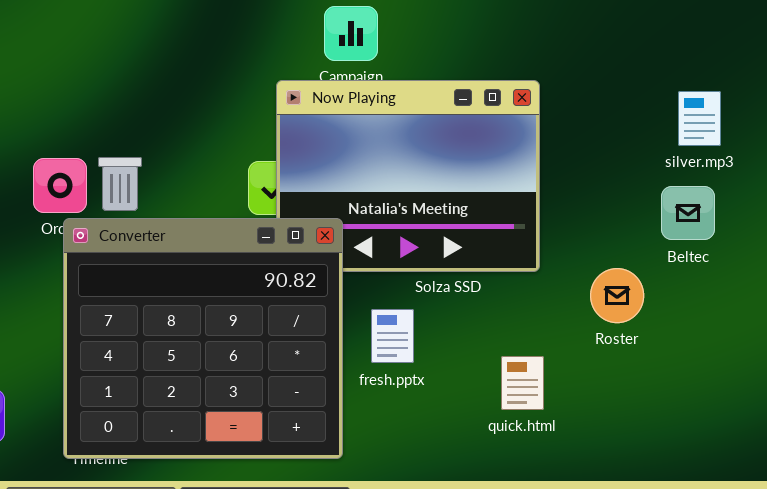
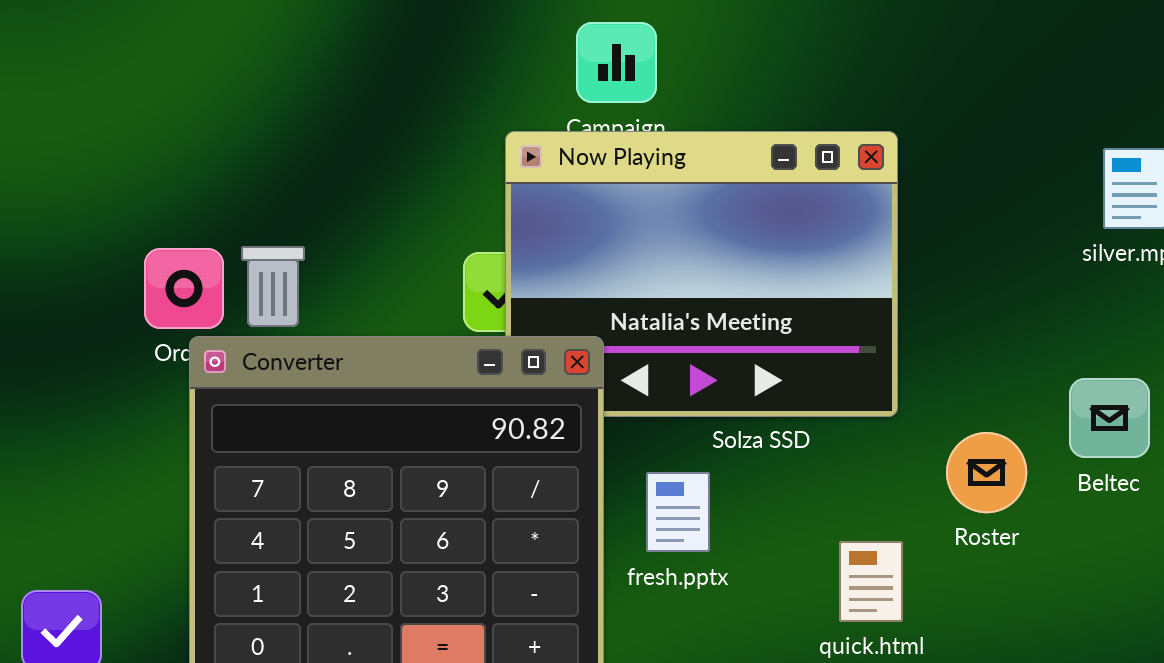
Beltec: [661,186,715,240] -> [1069,378,1150,458], moved
Roster: [590,268,644,323] -> [946,432,1027,513], moved

